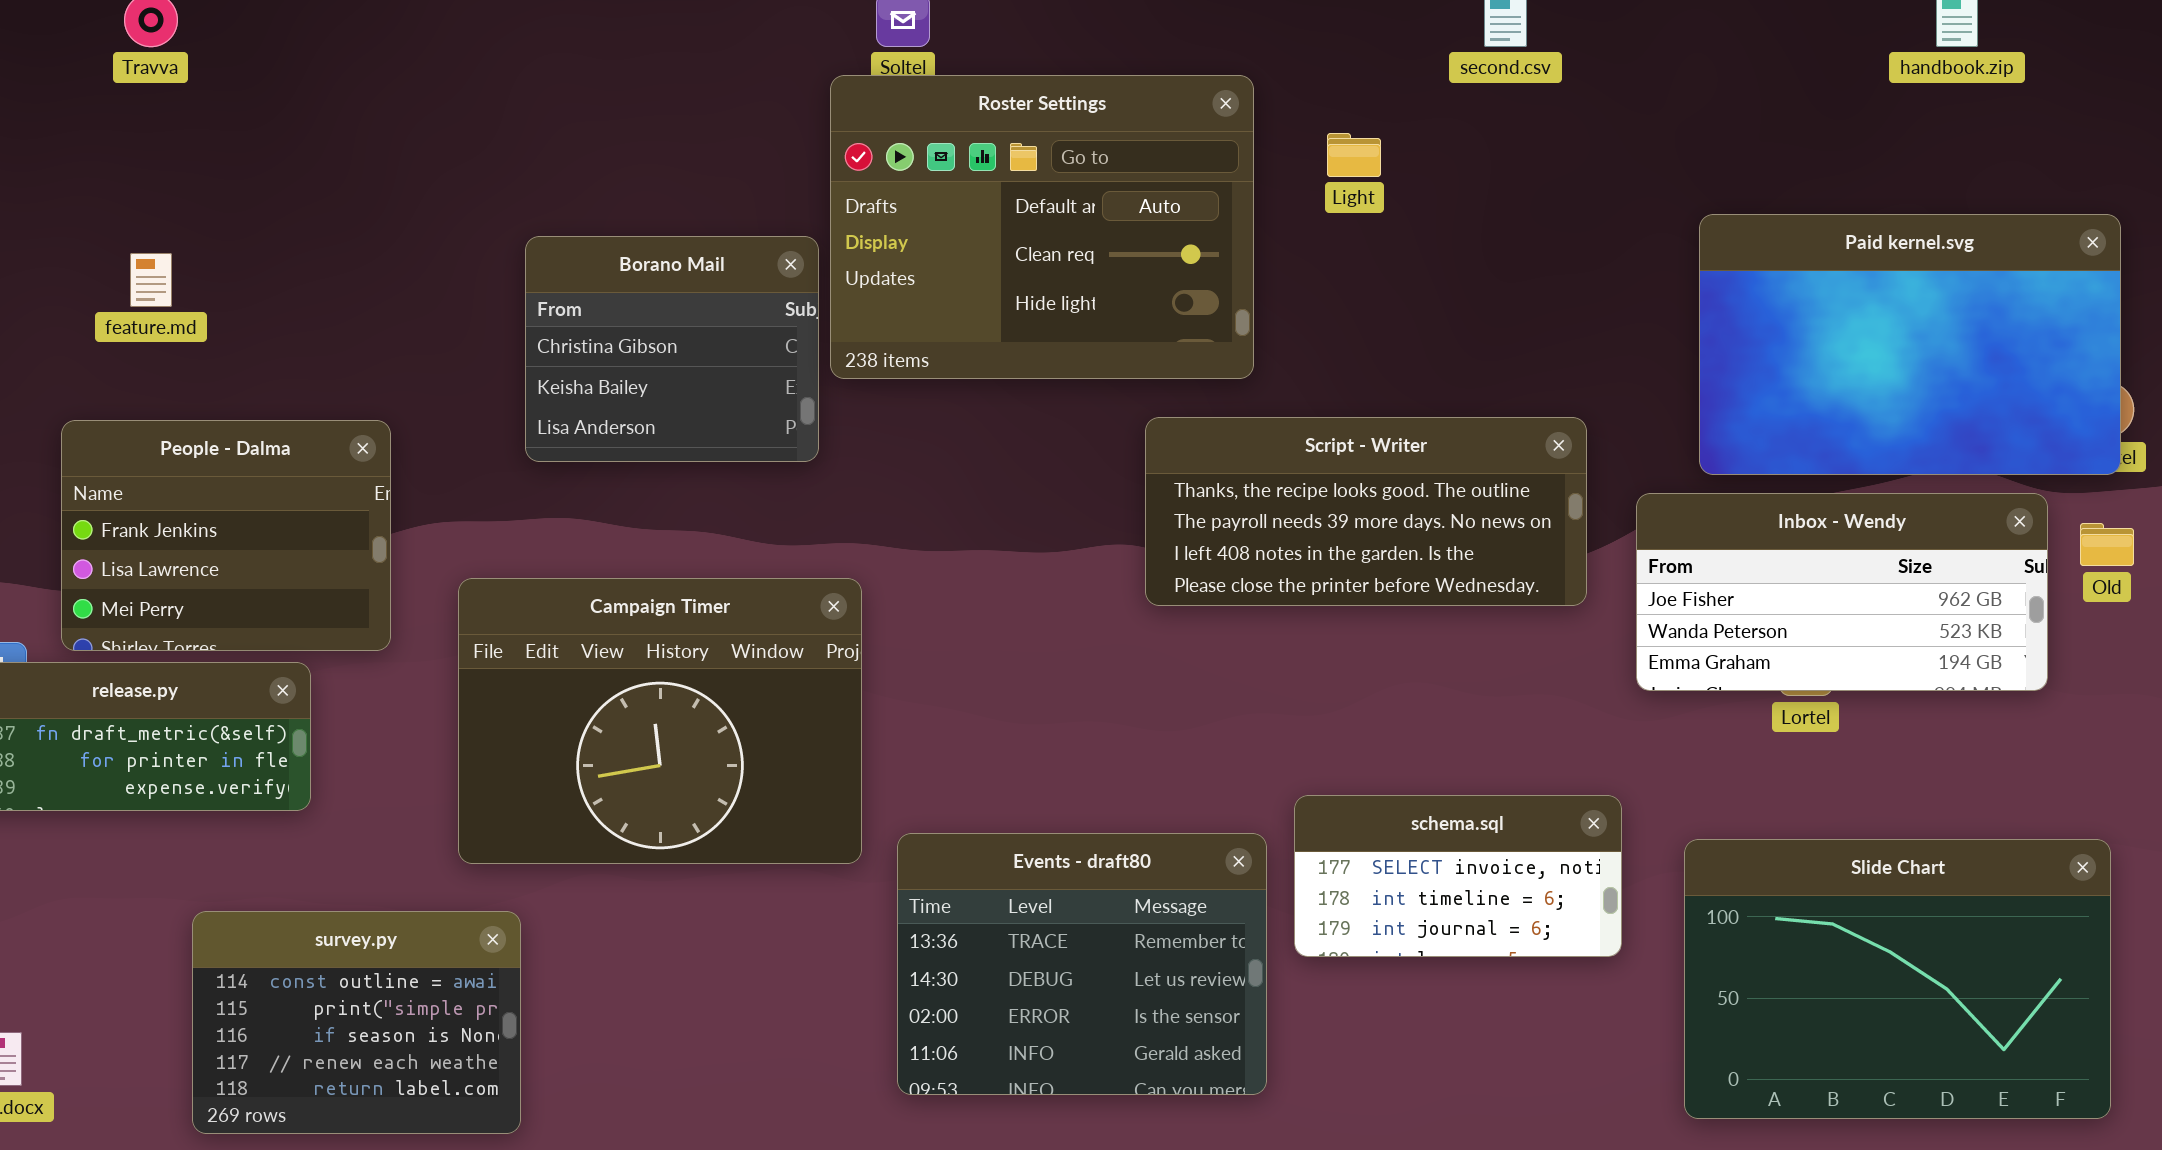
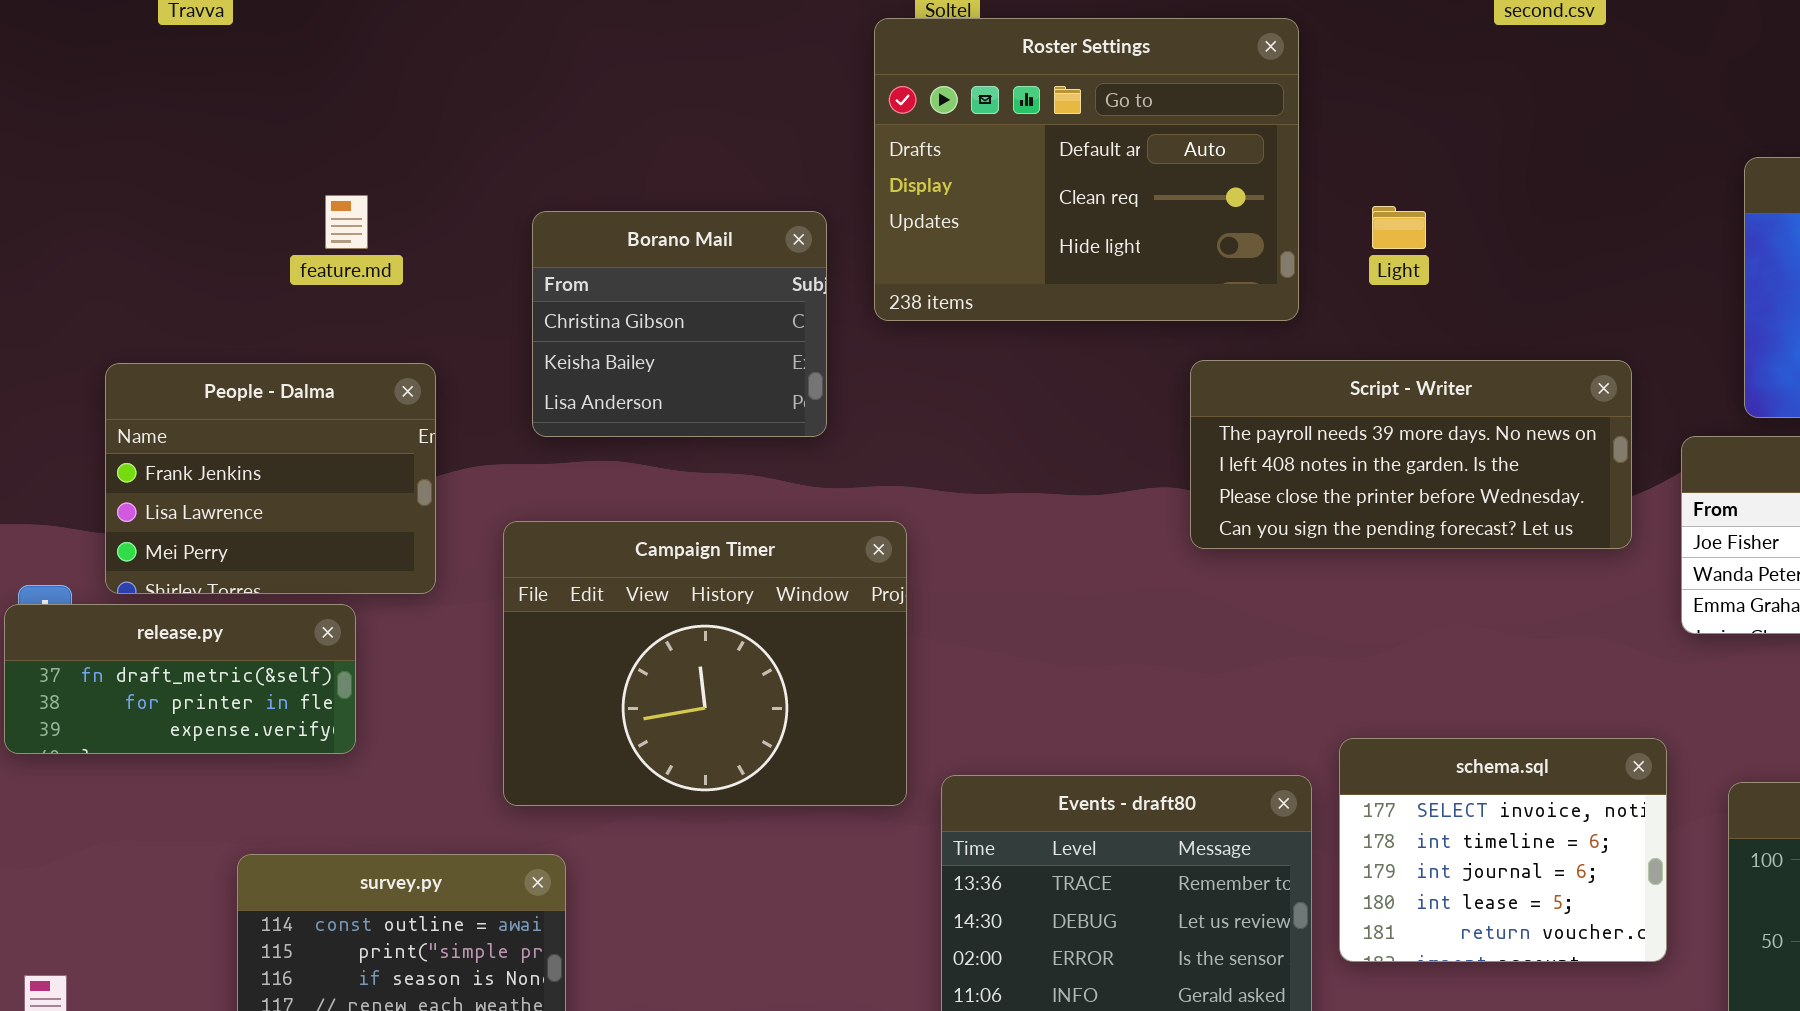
Light: [1327,133,1381,177] -> [1372,206,1426,249], moved
Borano Mail: [525,236,819,462] -> [532,211,827,437], moved
feature.md: [130,253,172,307] -> [325,195,368,249], moved
Script - Writer: [1145,417,1587,606] -> [1190,360,1632,549], scrolled down 1 row
schema.sql: [1294,795,1622,957] -> [1339,738,1667,962], resized

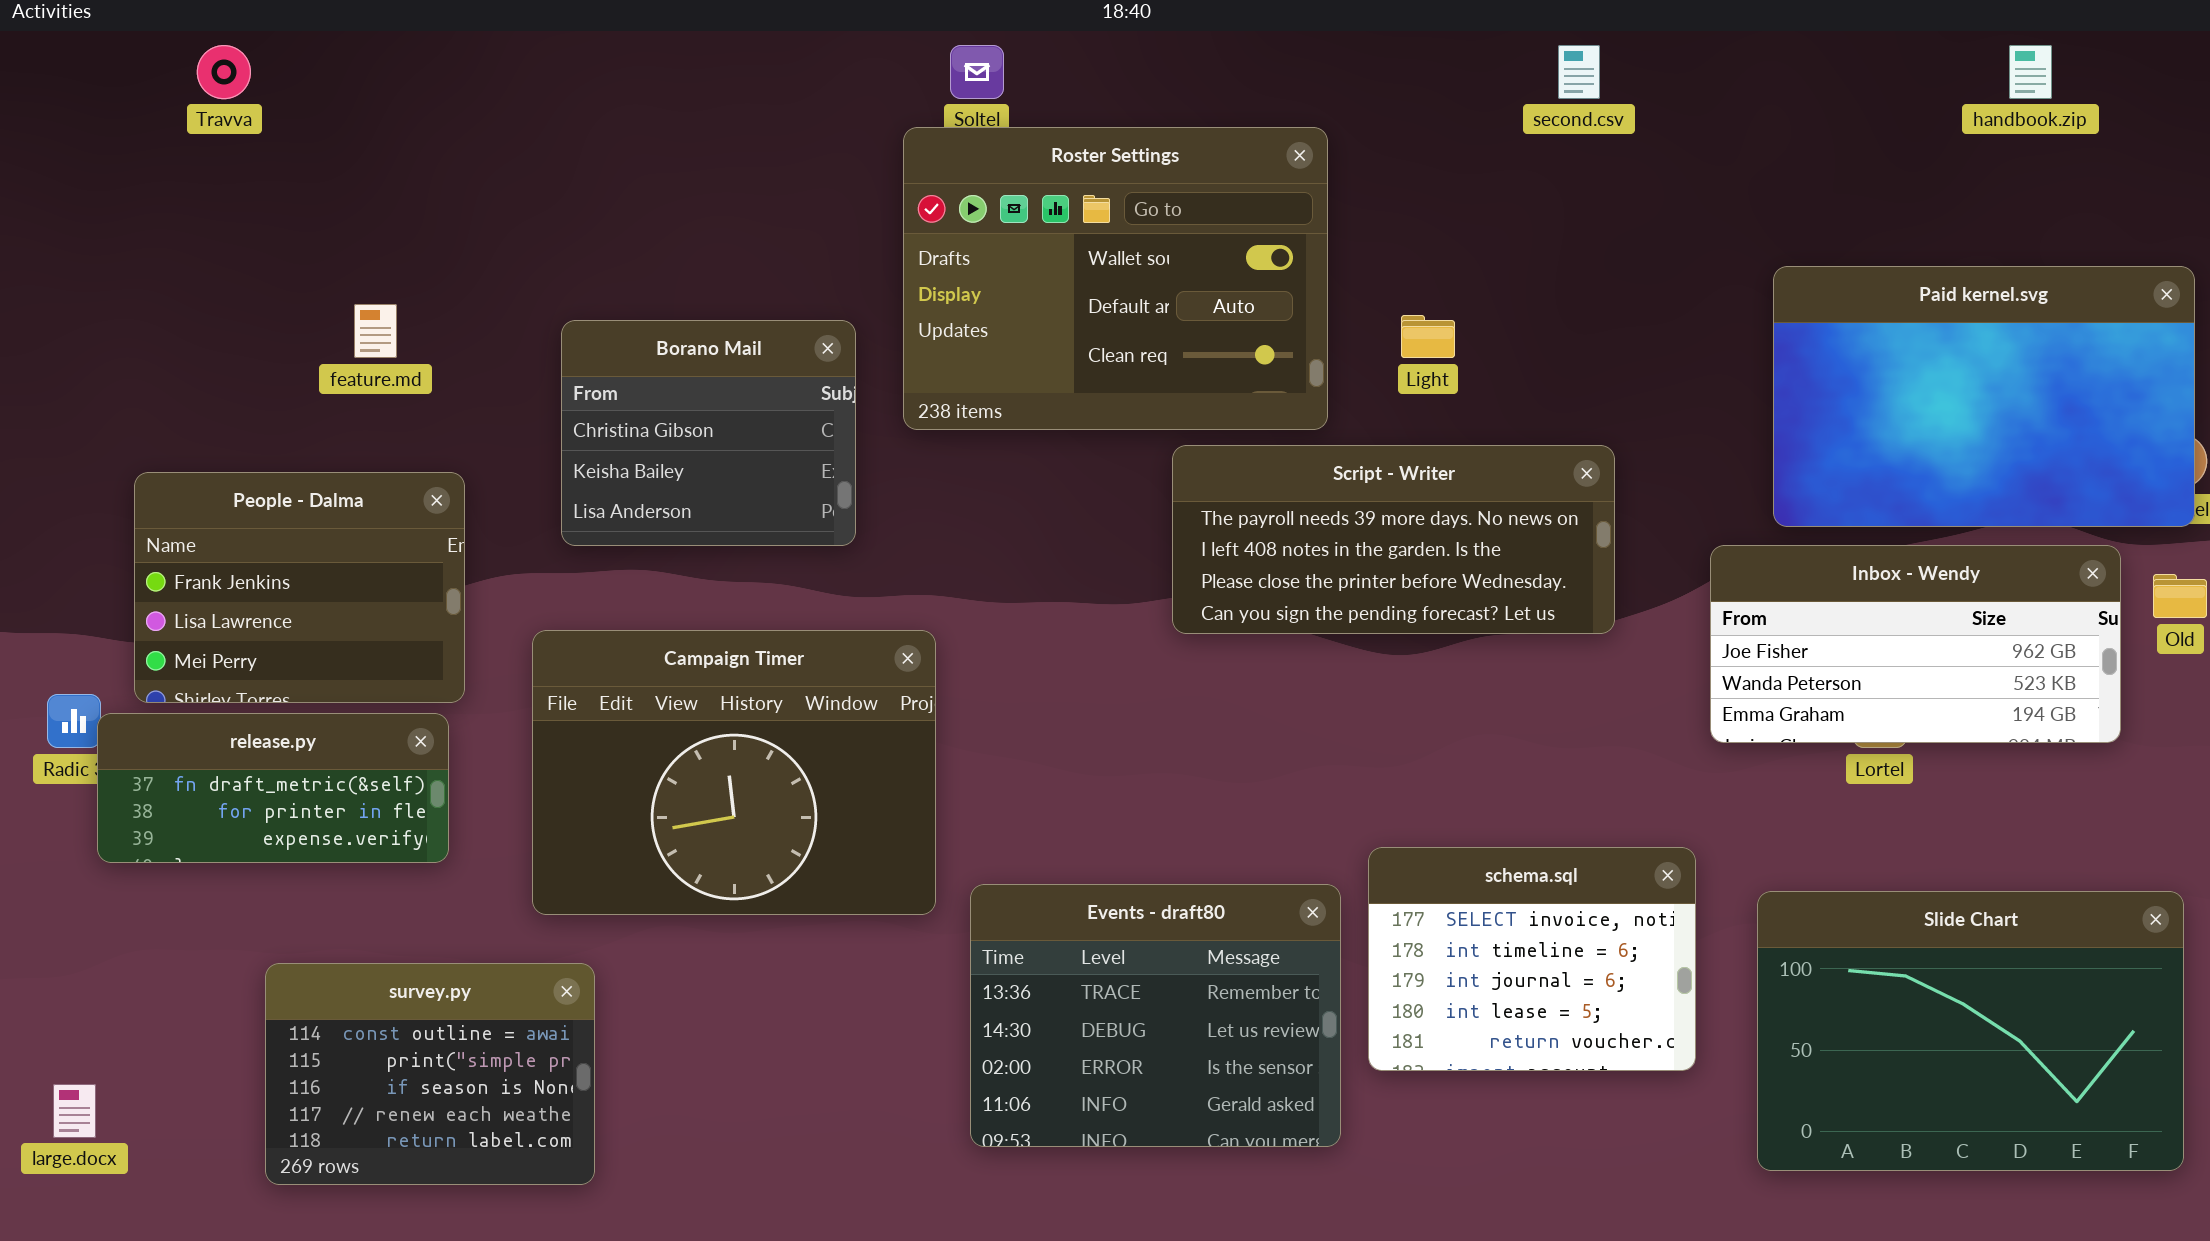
Roster Settings: [874,18,1299,321] -> [903,127,1328,430], scrolled up 1 row
Script - Writer: [1190,360,1632,549] -> [1172,445,1615,634], moved
release.py: [4,604,356,754] -> [97,713,449,863], moved

